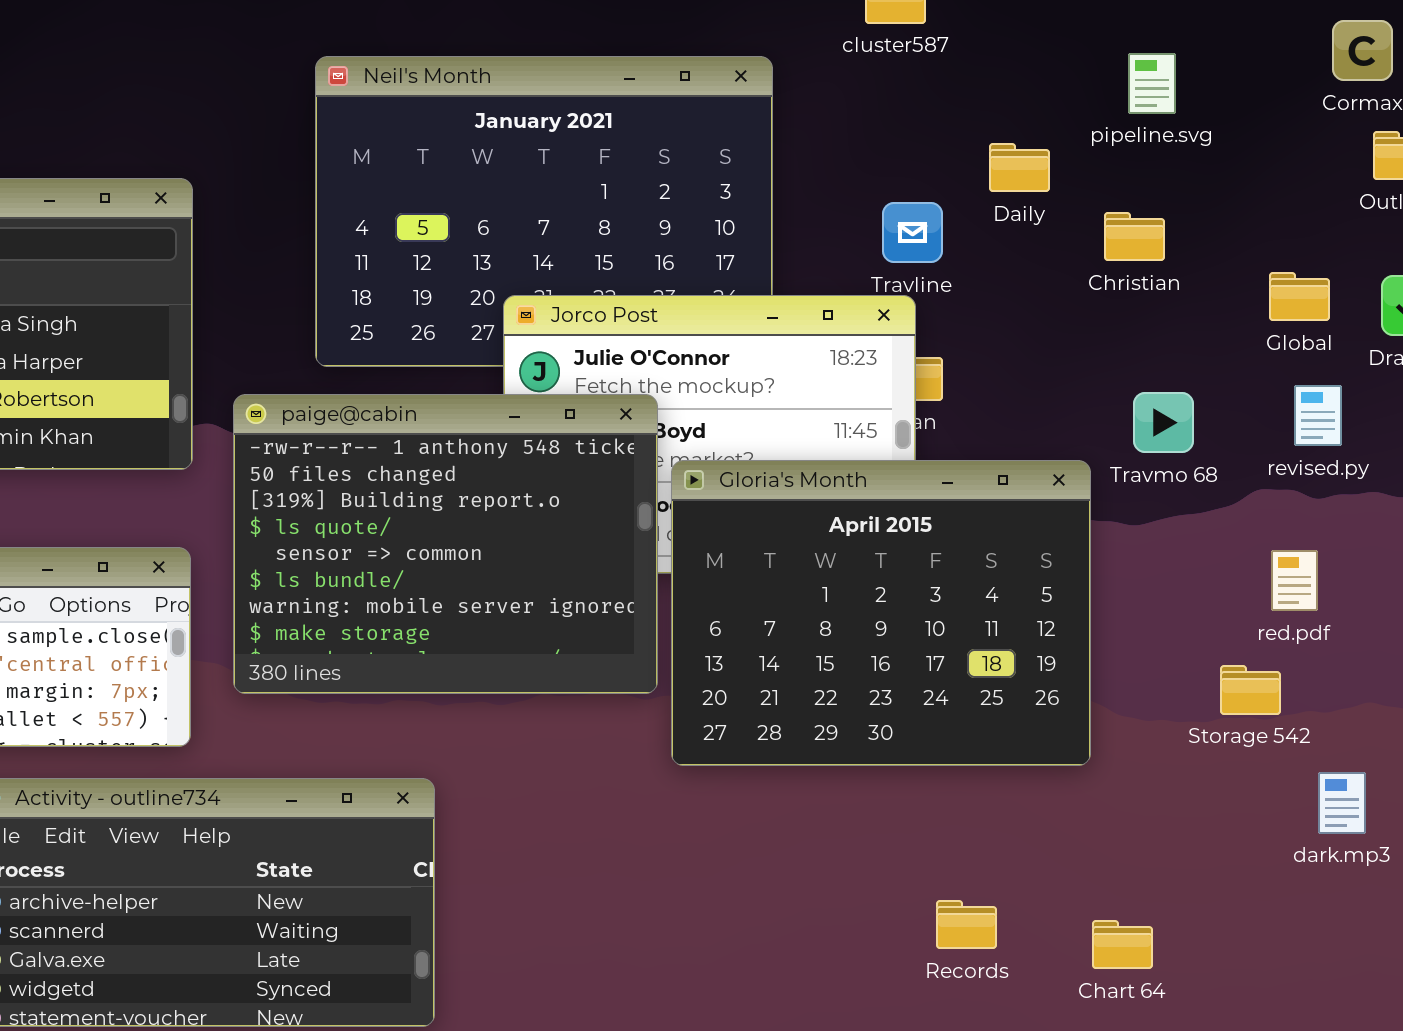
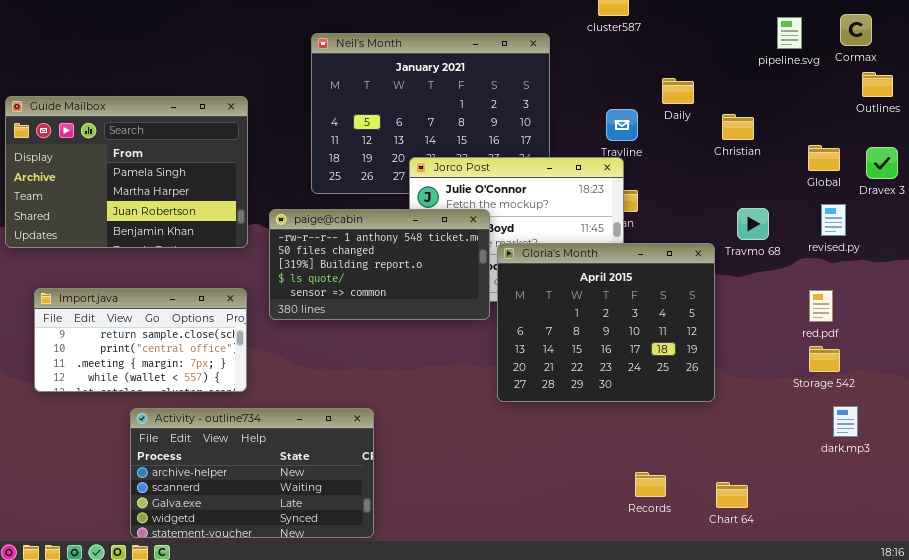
pipeline.svg: [1128,53,1176,114] -> [777,17,802,49], moved
paige@cabin: [233,394,658,694] -> [269,209,490,320], resized
Storage 542: [1220,665,1281,715] -> [809,346,840,372], moved

